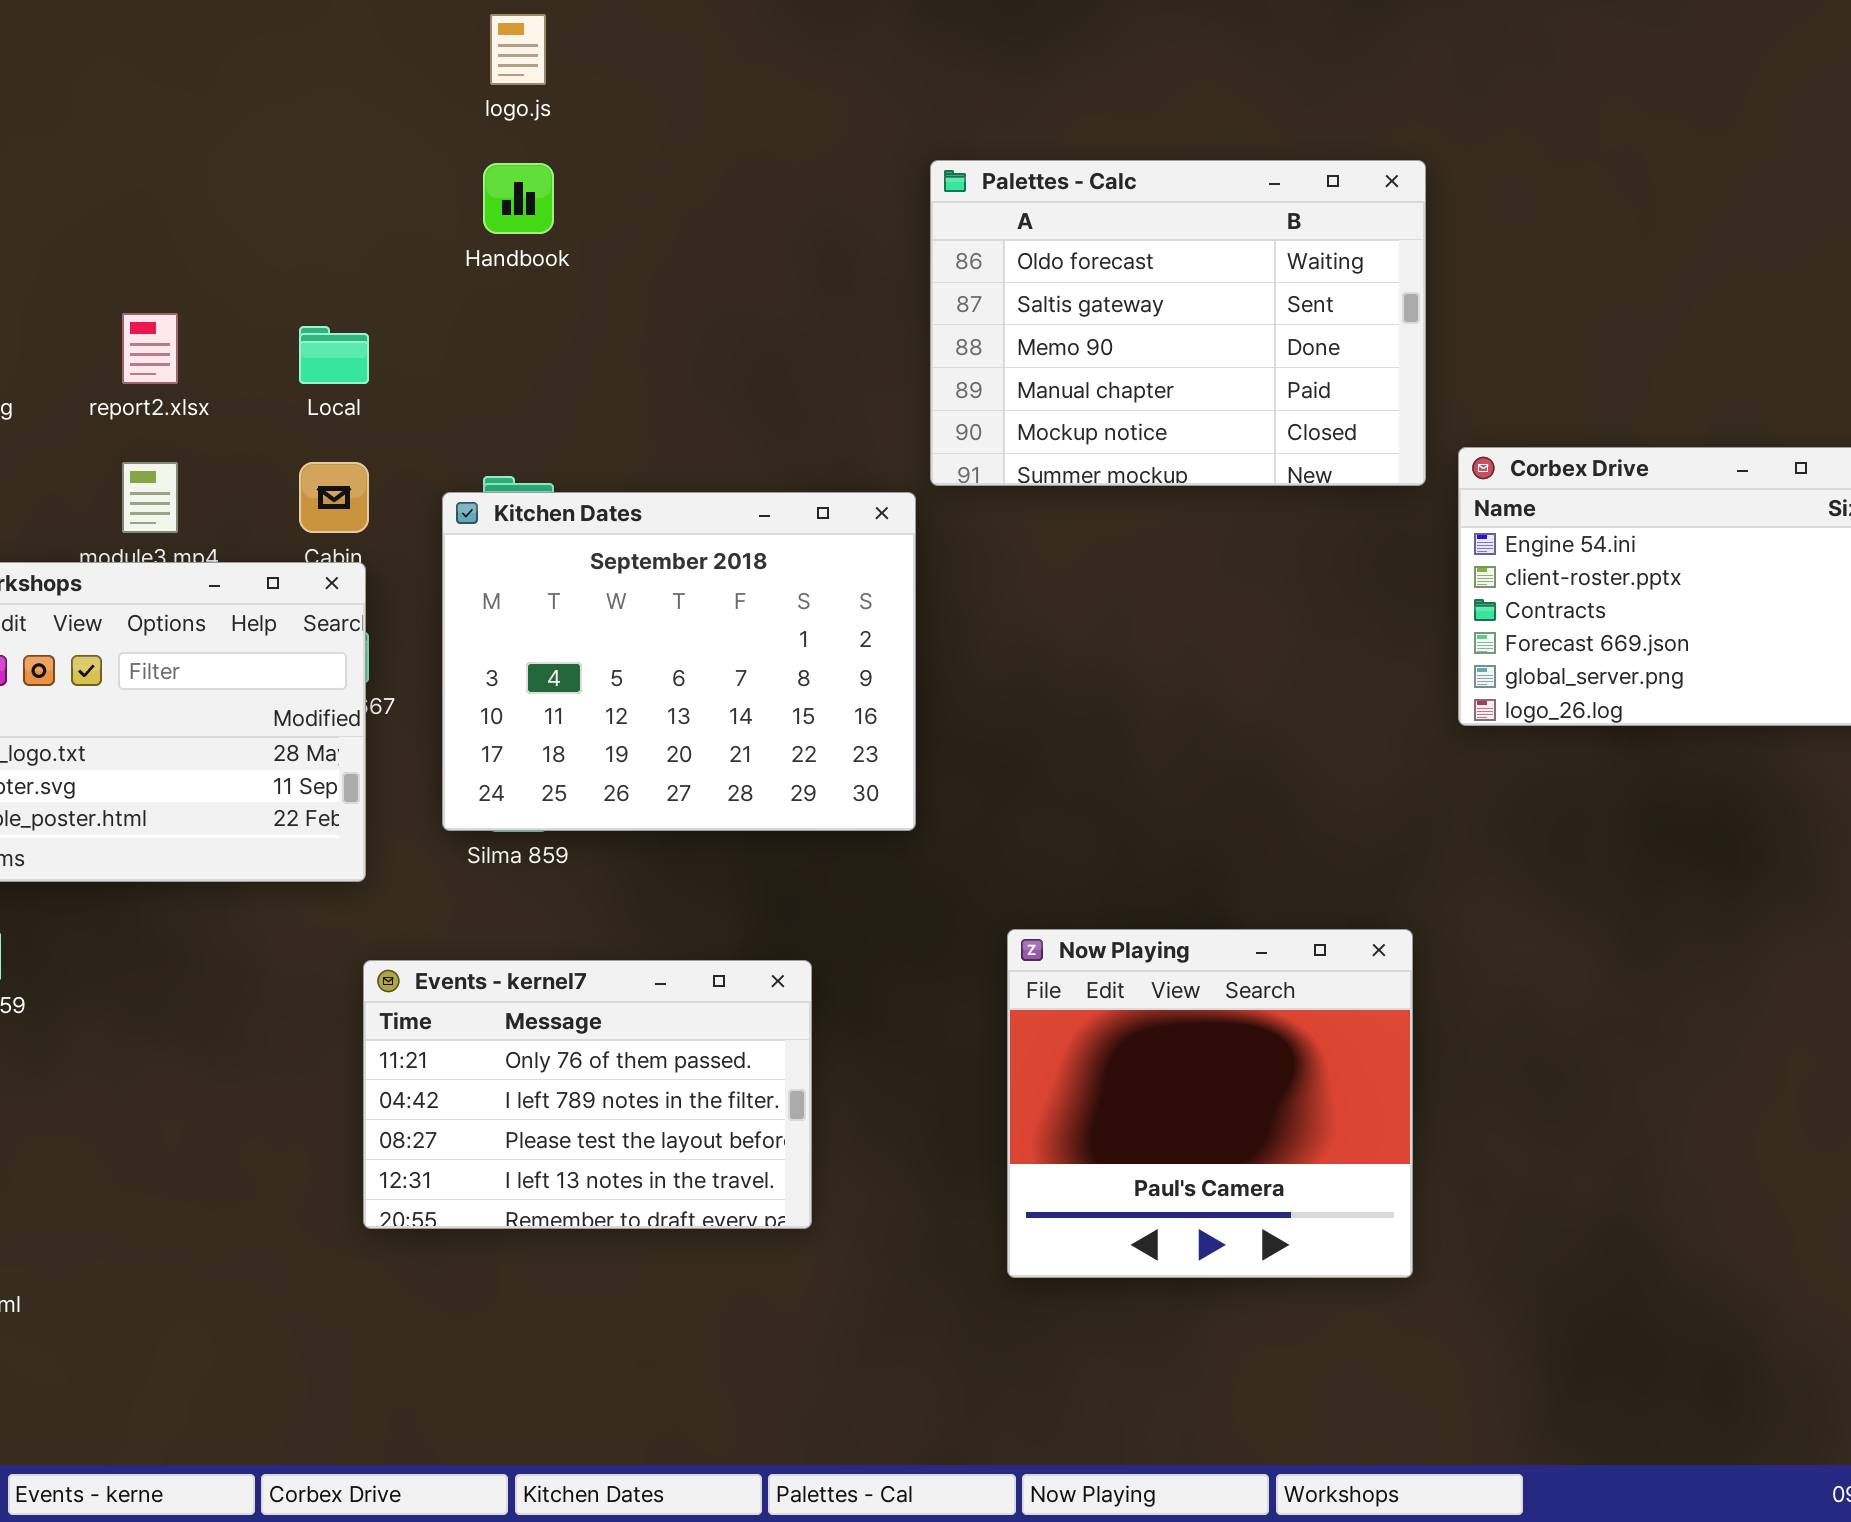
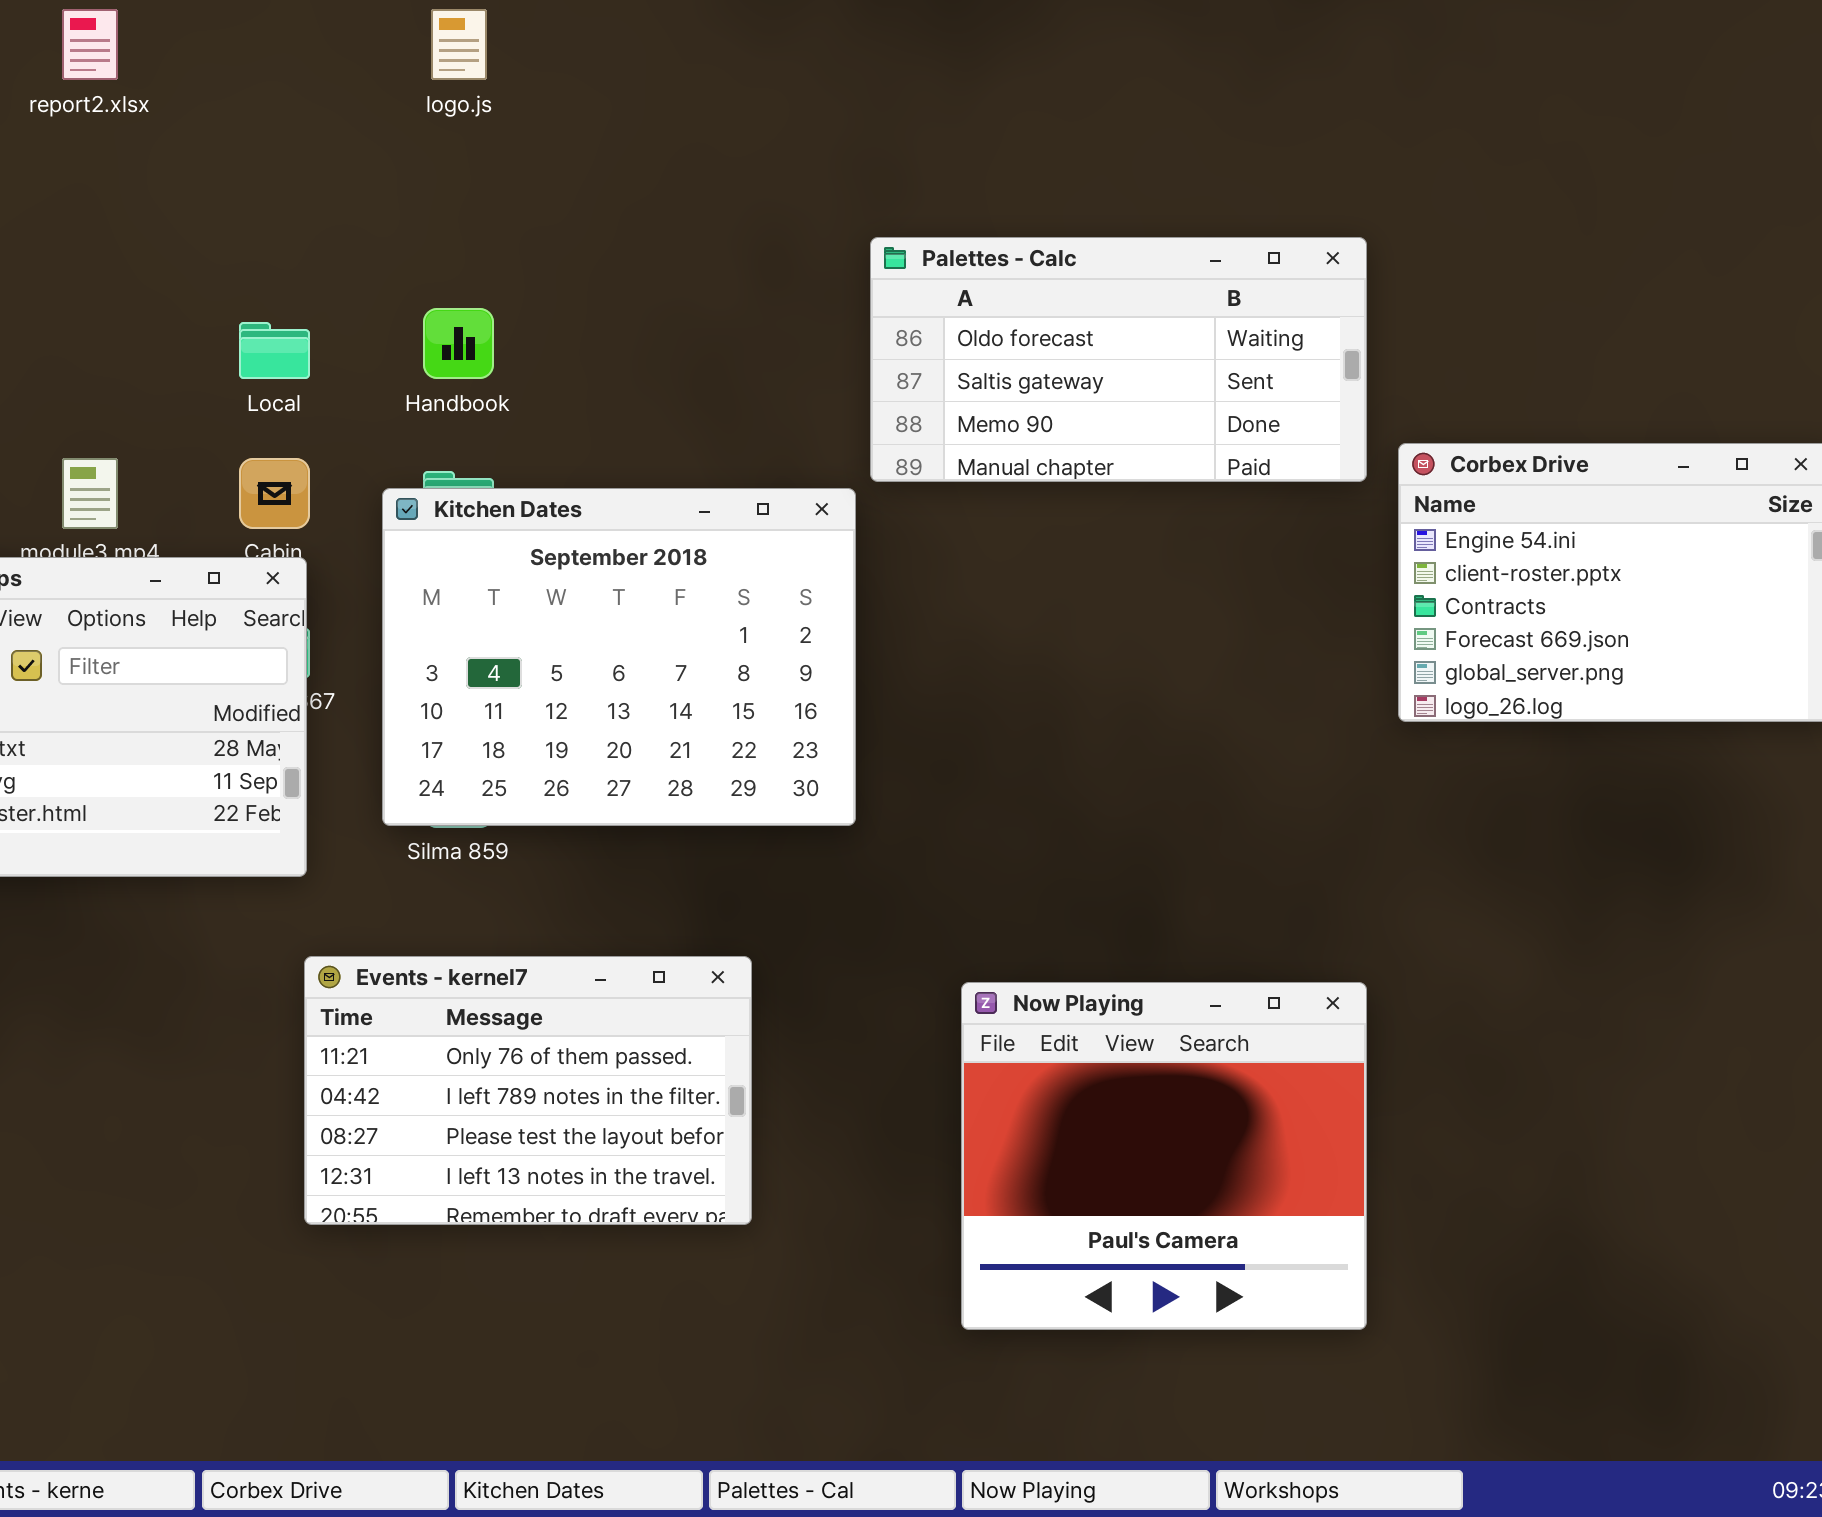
Palettes - Calc: [930,160,1426,486] -> [870,237,1367,482], resized
Handbook: [483,163,554,234] -> [423,308,494,379], moved
report2.xlsx: [122,313,178,384] -> [62,9,118,80], moved
Now Playing: [1007,929,1413,1278] -> [961,982,1367,1330], moved

